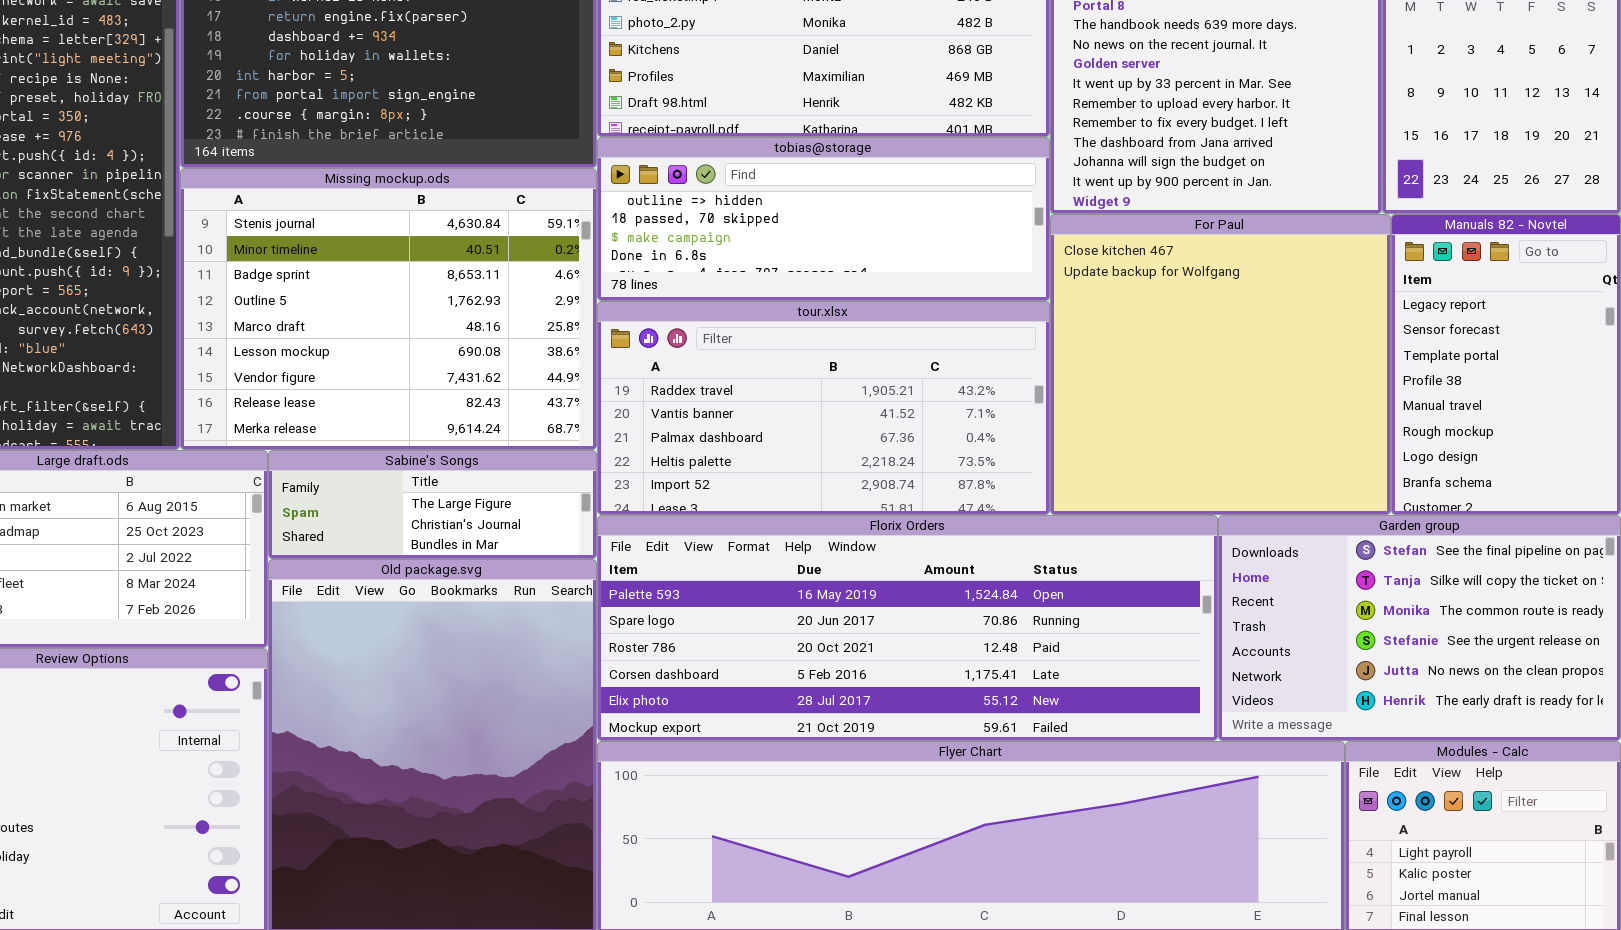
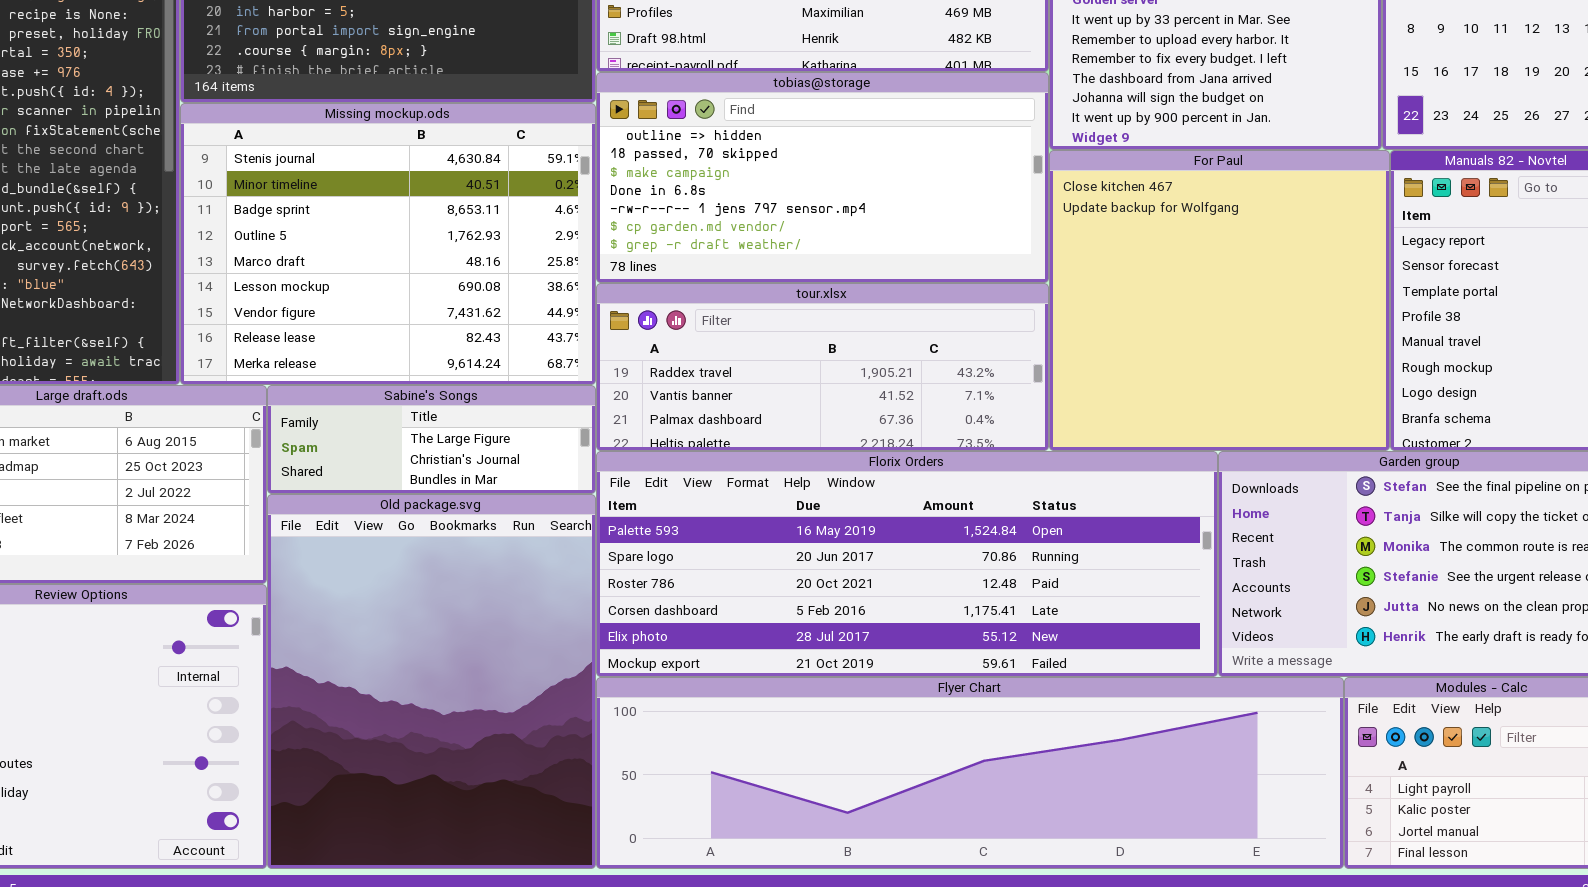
tobias@storage: [597,137,1050,301] -> [596,72,1049,283], resized
tour.xlsx: [597,301,1050,515] -> [596,283,1049,451], resized

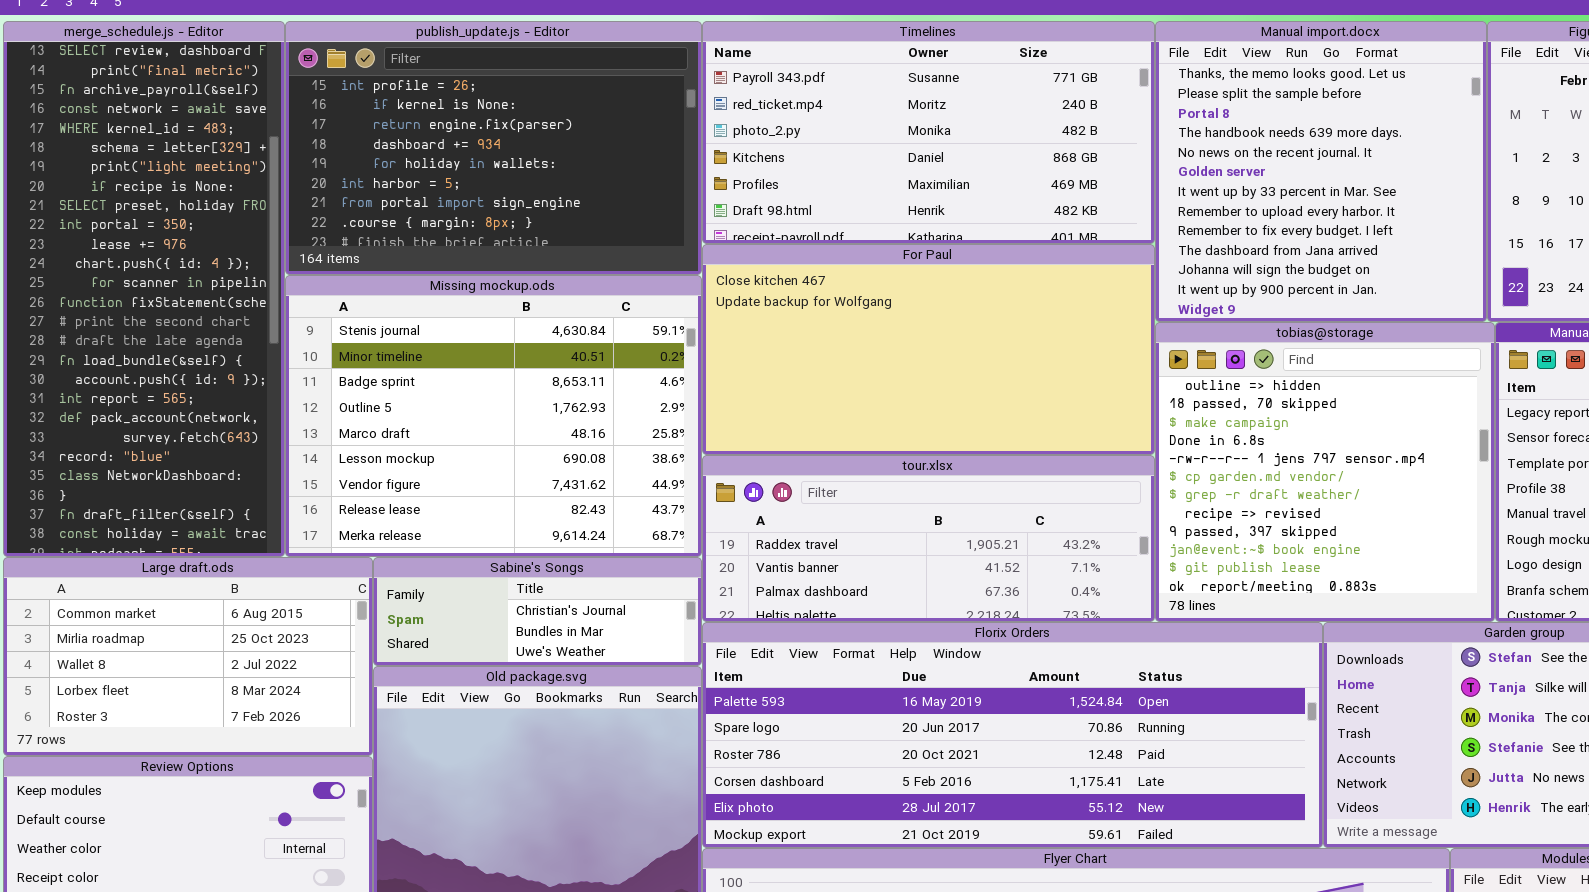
tobias@storage: [596,72,1049,283] -> [1155,322,1495,622], moved, resized
For Paul: [1049,150,1390,451] -> [702,244,1155,455], moved, resized
Sabine's Songs: [267,385,596,494] -> [373,557,702,666], scrolled down 1 row

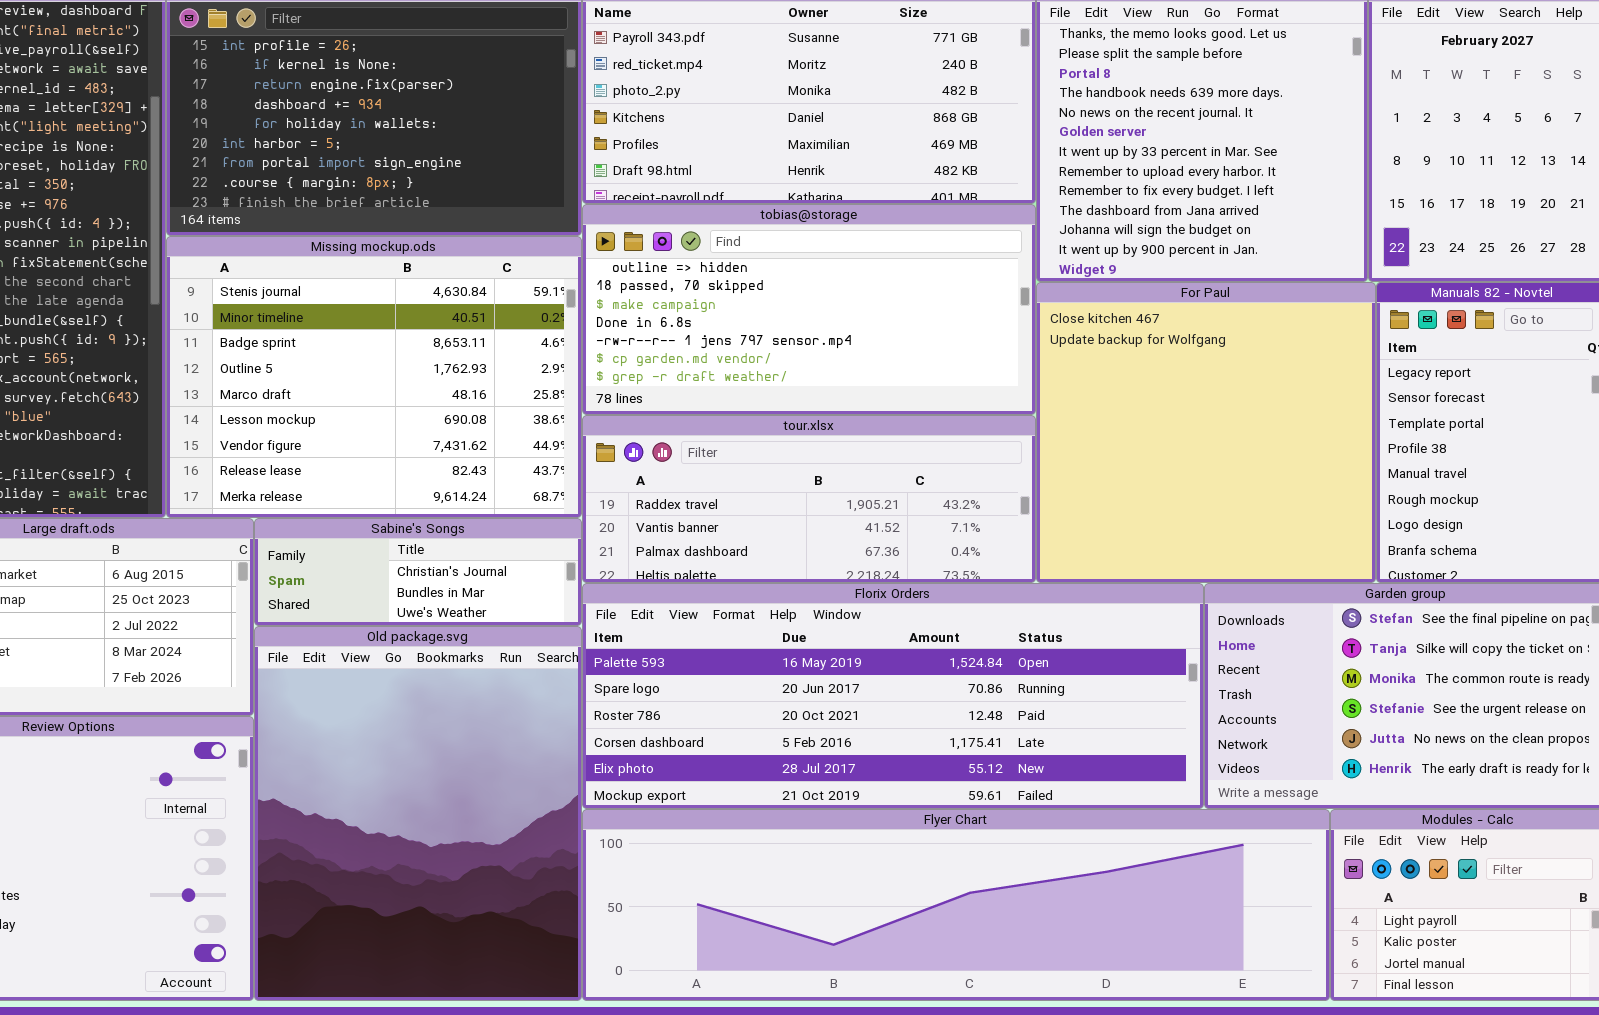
For Paul: [702,244,1155,455] -> [1036,282,1376,583], moved, resized
tobias@storage: [1155,322,1495,622] -> [582,204,1036,415], moved, resized

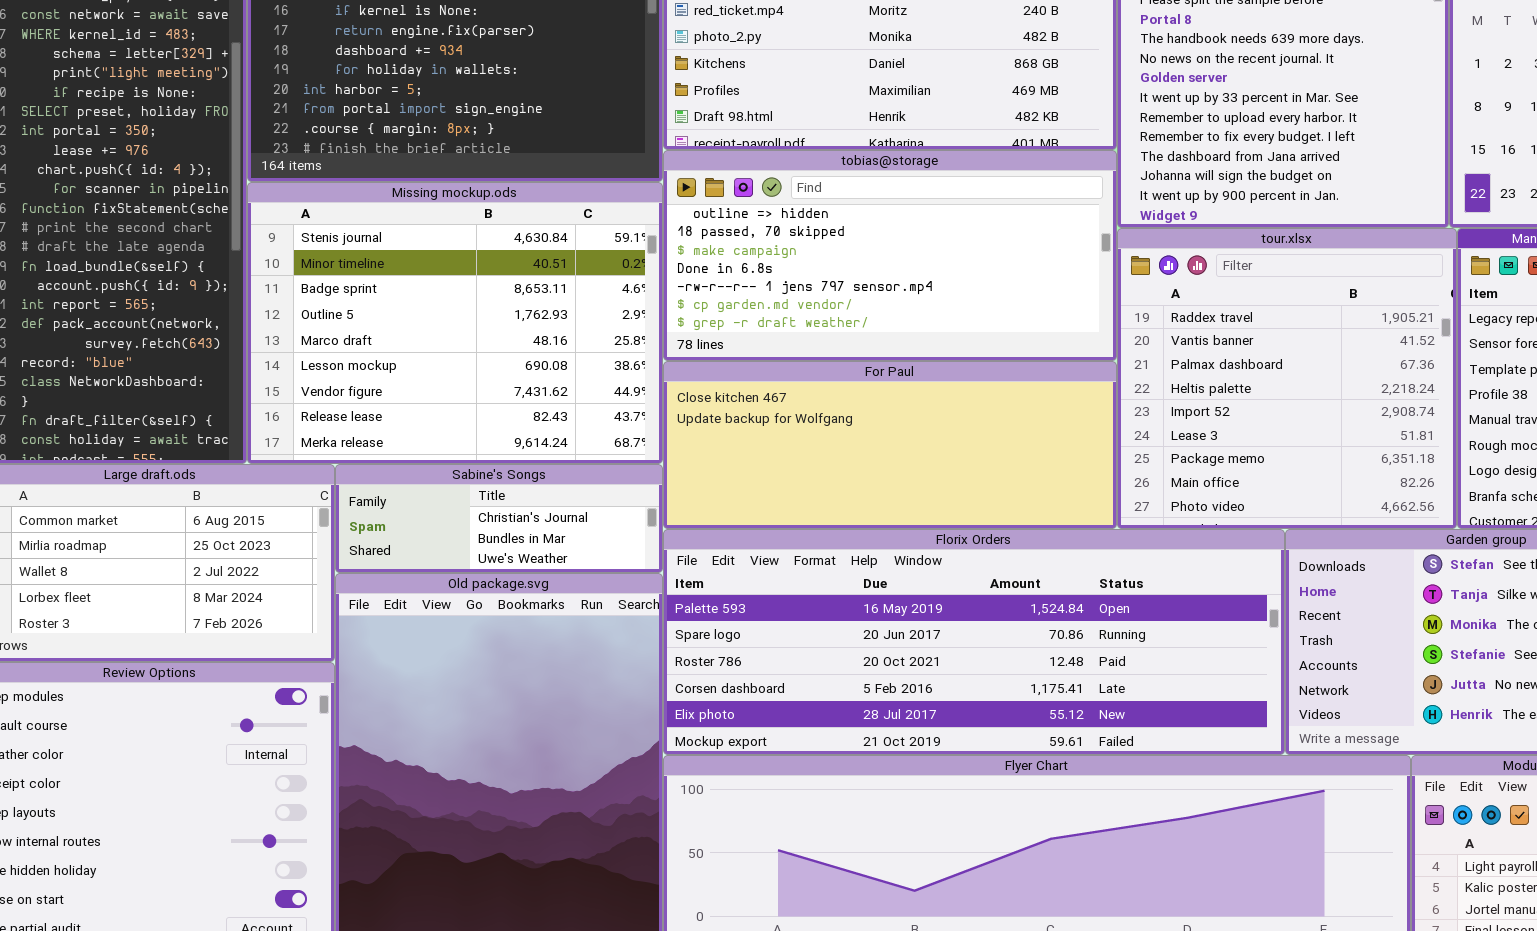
For Paul: [1036,282,1376,583] -> [663,361,1117,529], moved, resized
tour.xlsx: [582,415,1036,583] -> [1117,228,1457,529], moved, resized

